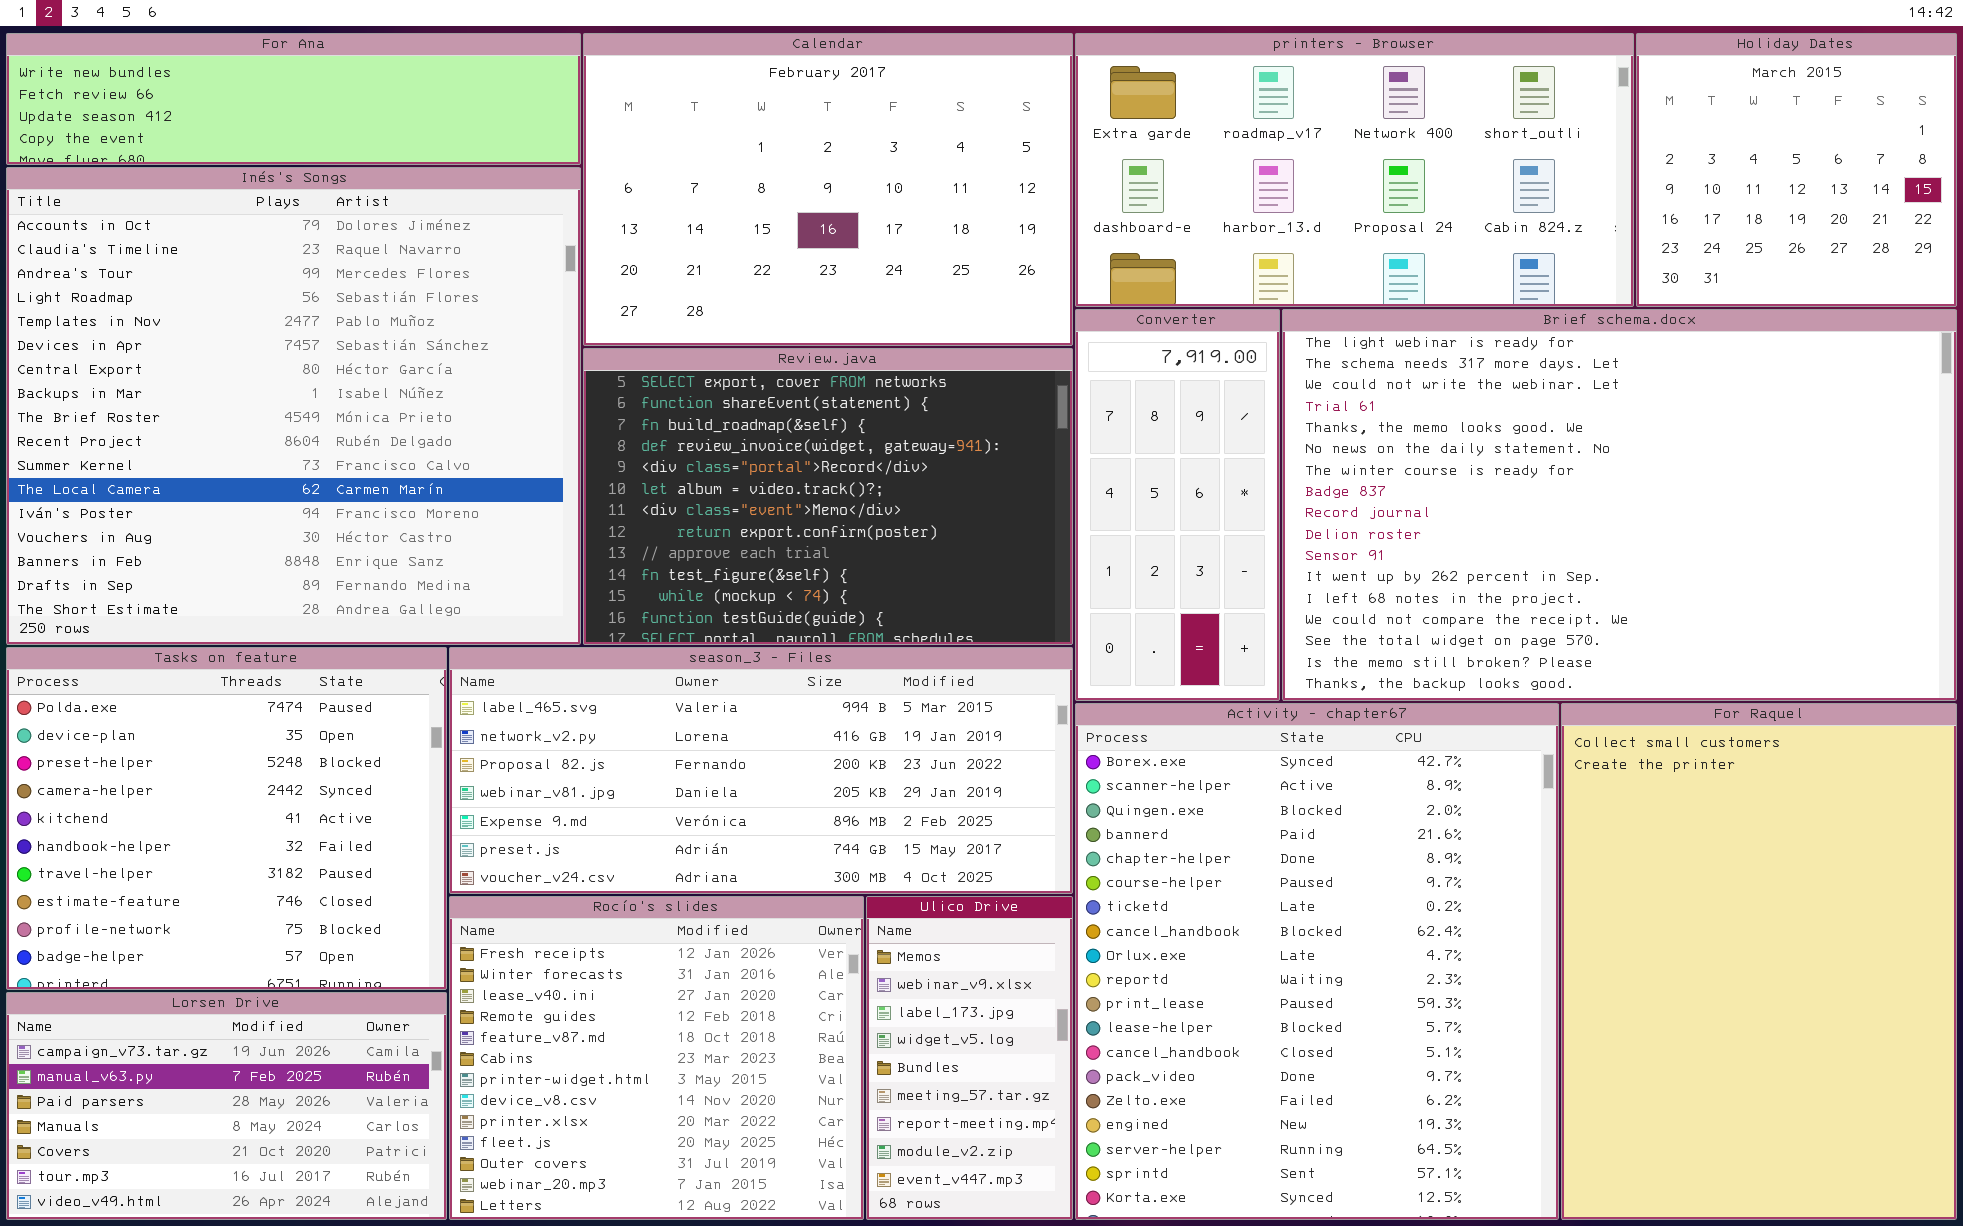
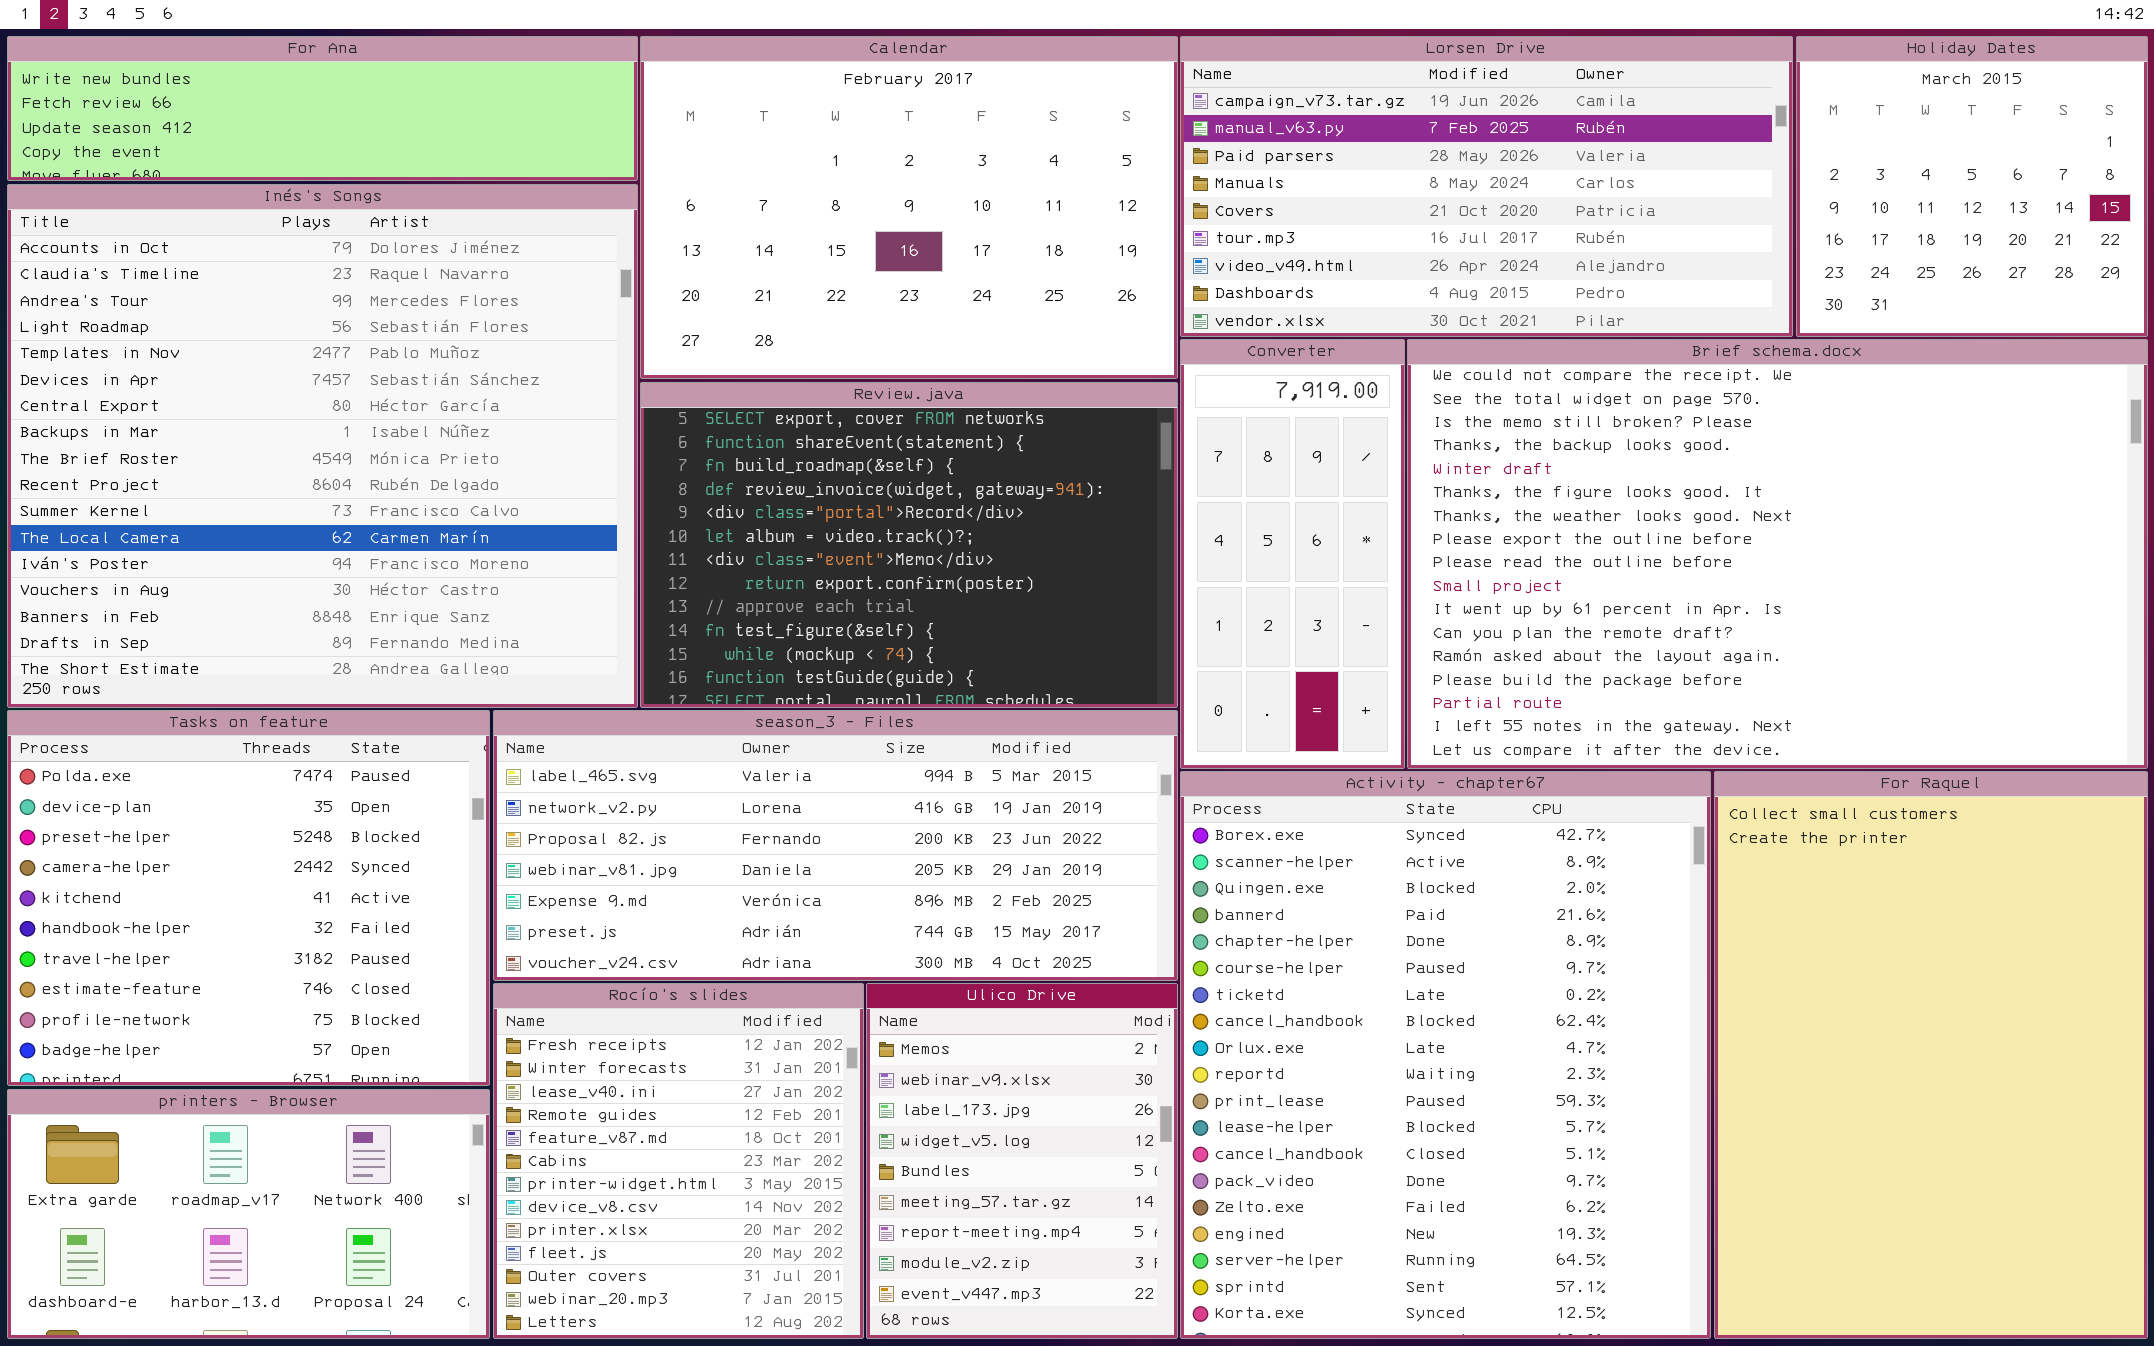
printers - Browser: [1075,33,1634,307] -> [7,1089,490,1339], moved, resized
Brief schema.docx: [1282,309,1957,701] -> [1407,339,2148,769], scrolled down 13 rows
Rocío's slides: [449,896,864,1220] -> [493,983,864,1339], resized
Ulico Drive: [866,896,1073,1220] -> [866,983,1178,1339], resized
Lorsen Drive: [6,992,447,1220] -> [1180,36,1793,337], moved, resized

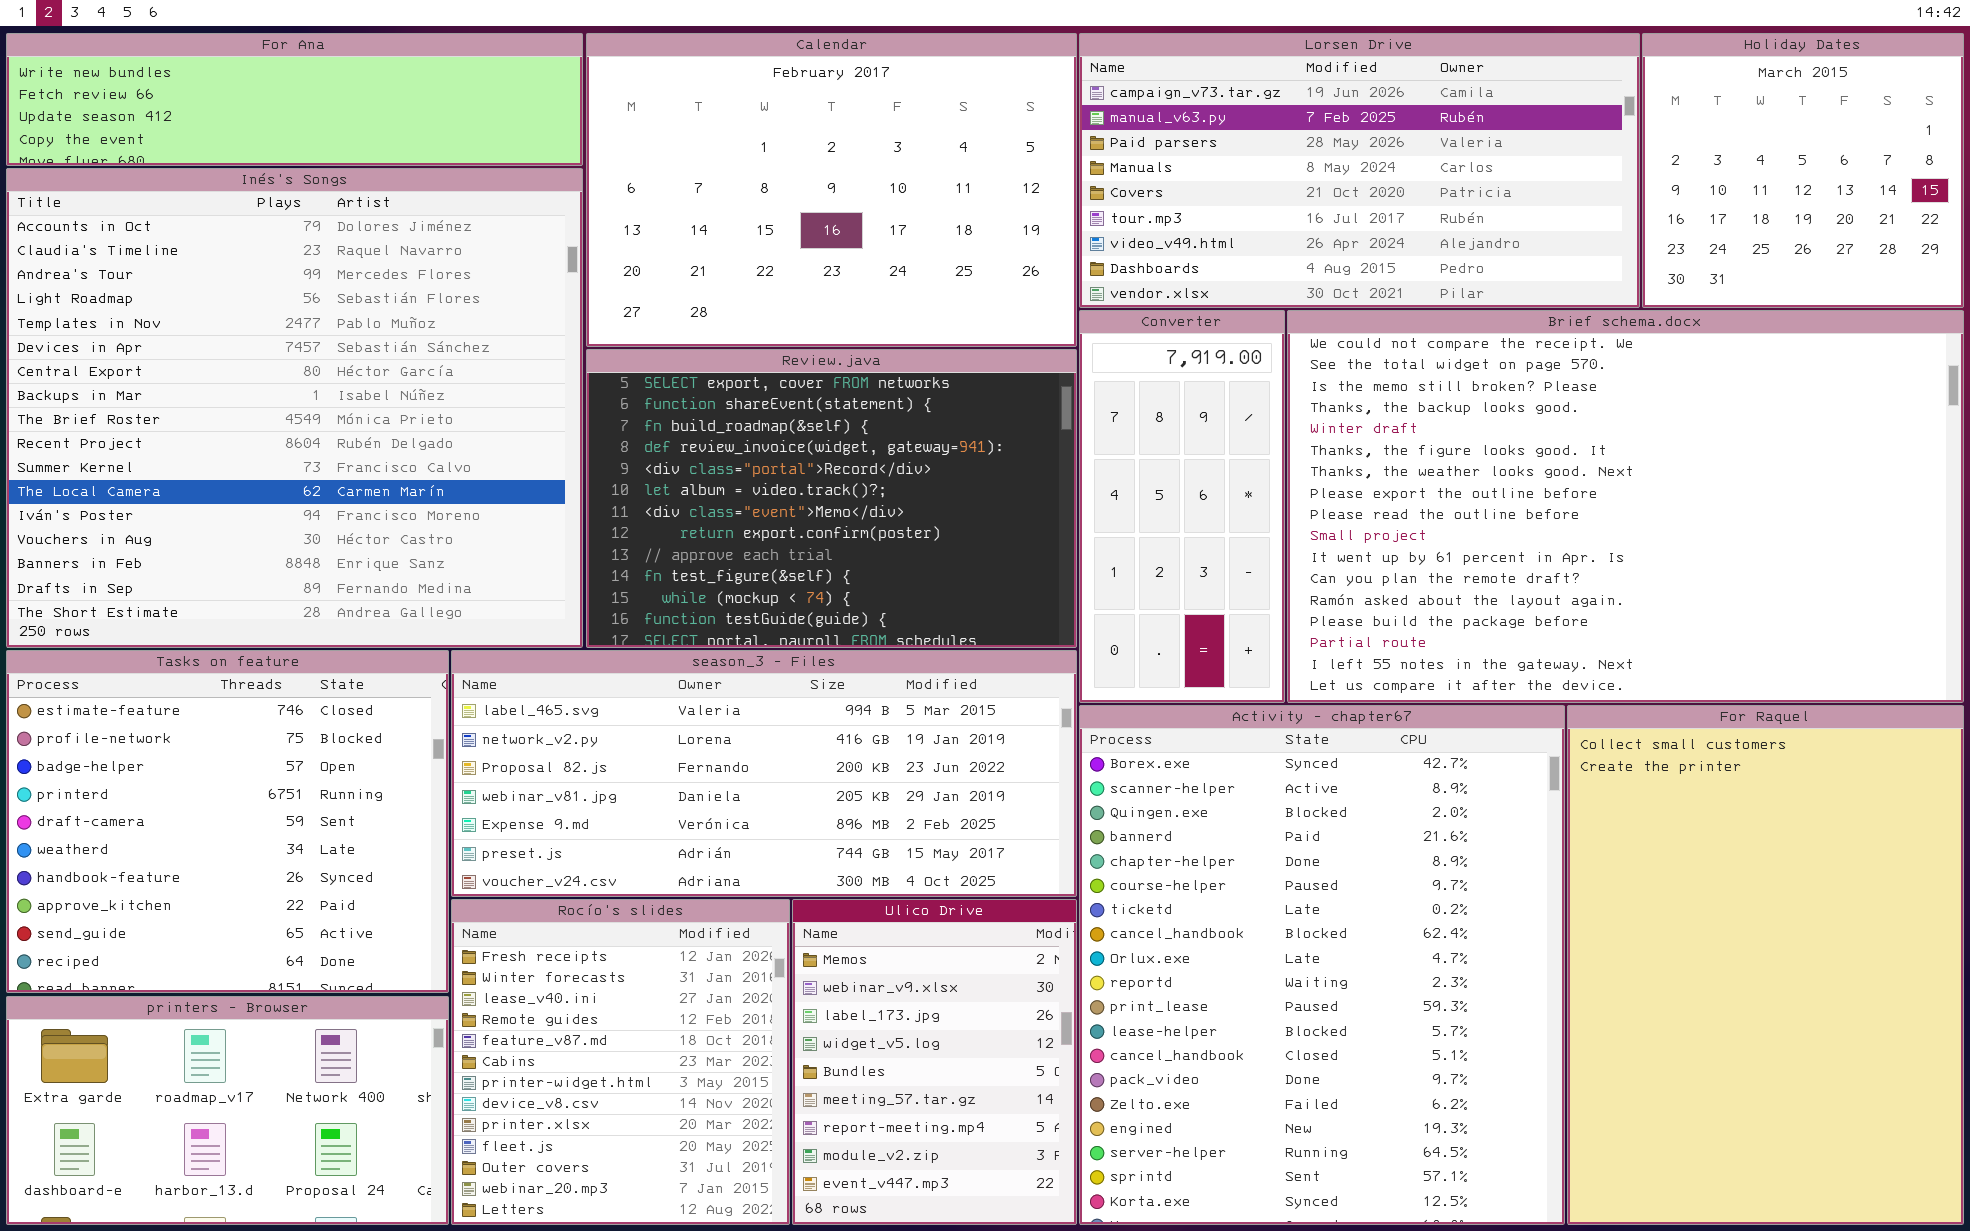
Tasks on feature: [7,710,490,1086] -> [6,650,449,993], scrolled down 7 rows

